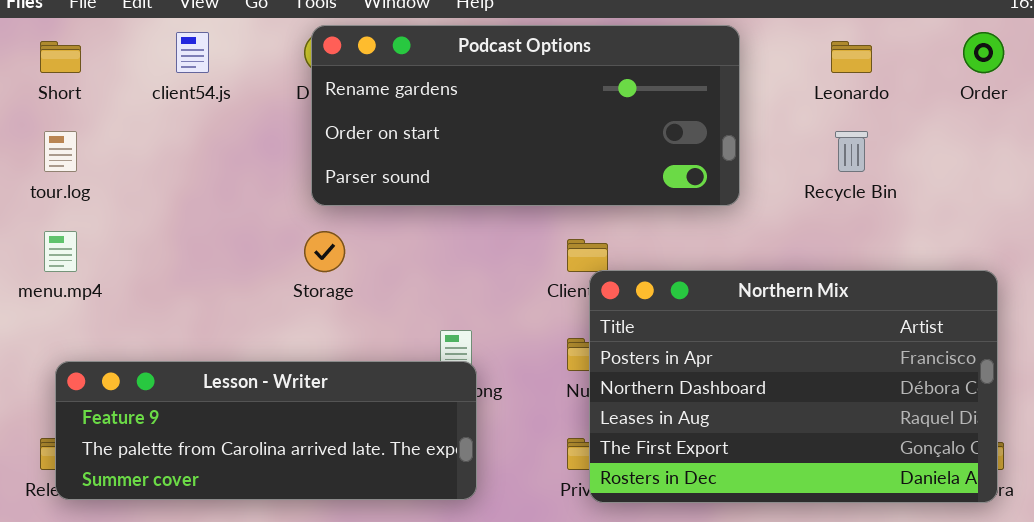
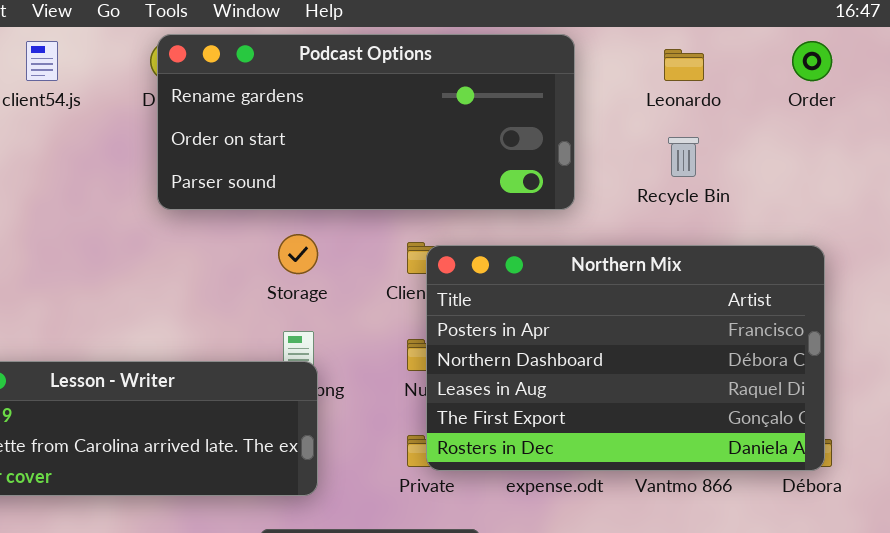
Storage: [304,231,345,272] -> [278,234,318,274], moved
Northern Mix: [589,270,998,503] -> [426,245,825,471], moved

